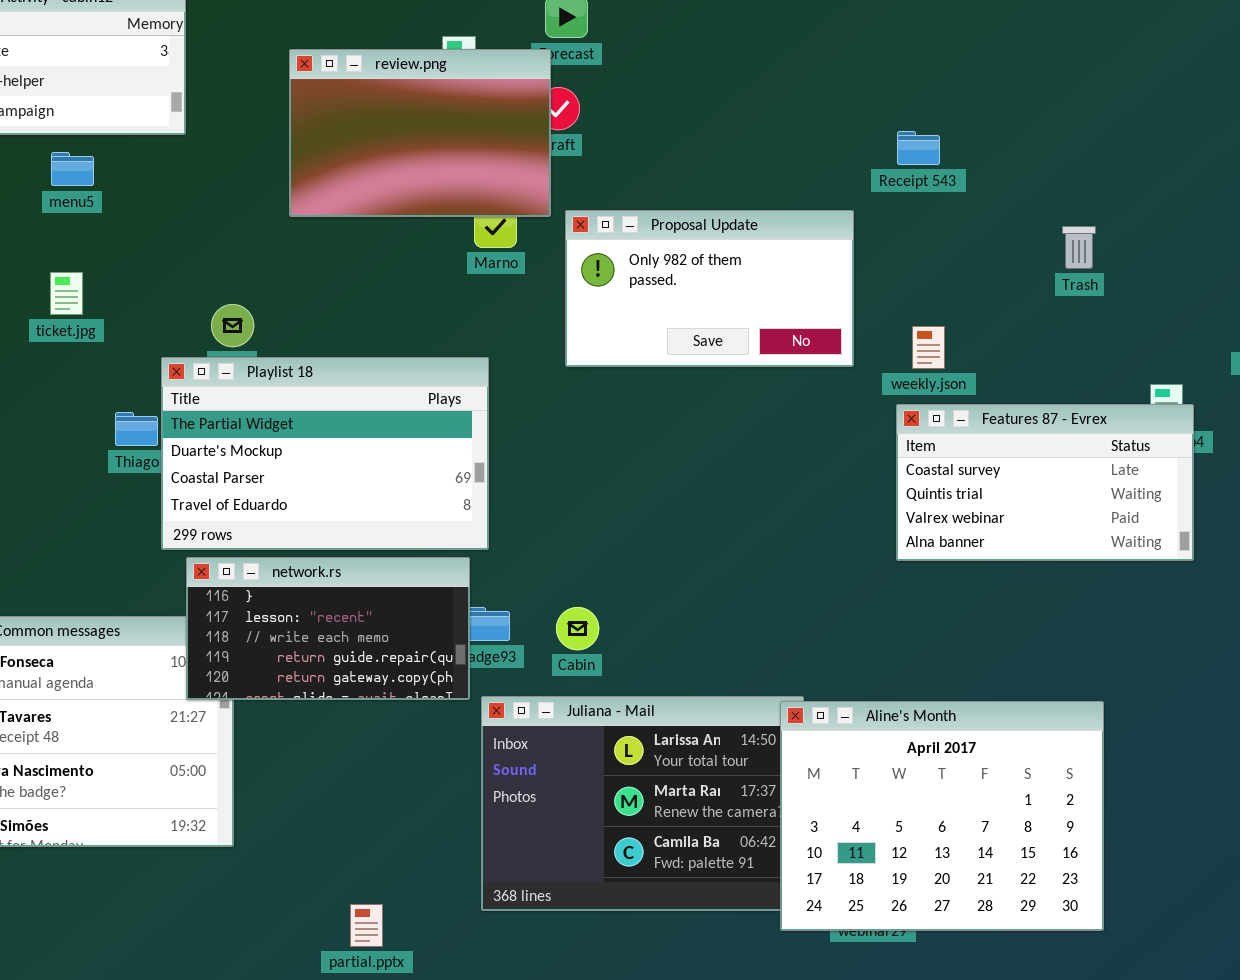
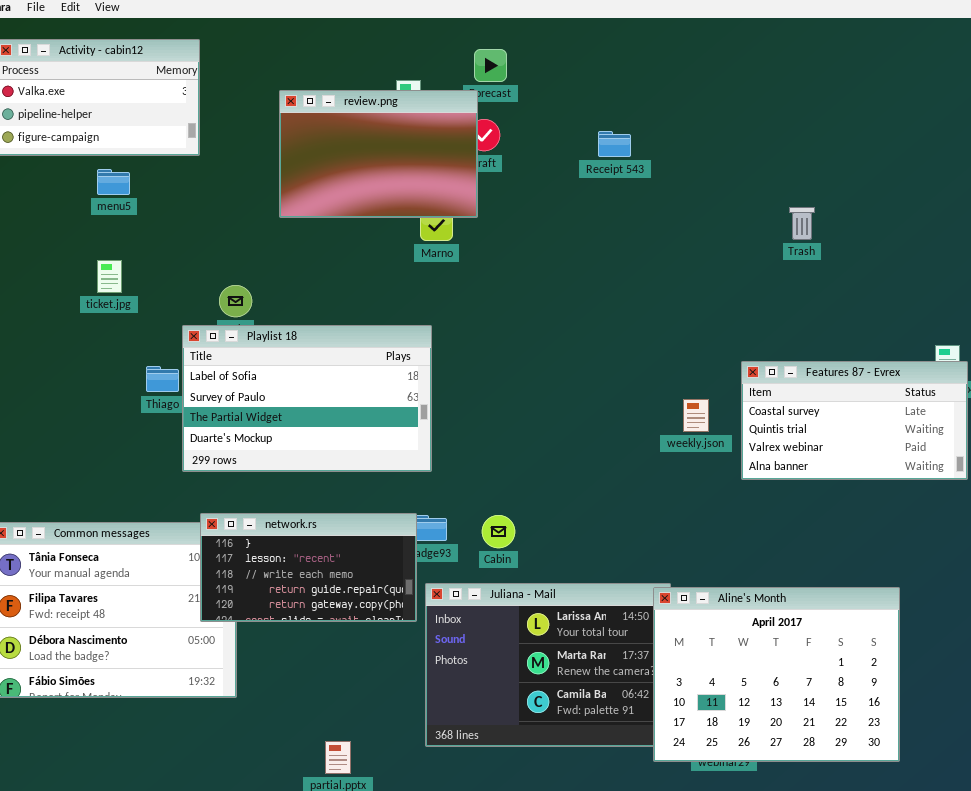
Receipt 543: [897,131,940,165] -> [598,131,631,157], moved
Proposal Update: [565,210,854,367] -> none, closed
Trash: [1062,226,1096,269] -> [789,207,815,240], moved
weekly.json: [912,326,945,369] -> [683,399,709,432], moved
Playlist 18: [161,357,489,550] -> [182,325,432,472], scrolled up 2 rows
network.rs: [186,557,470,700] -> [200,513,417,622], moved

